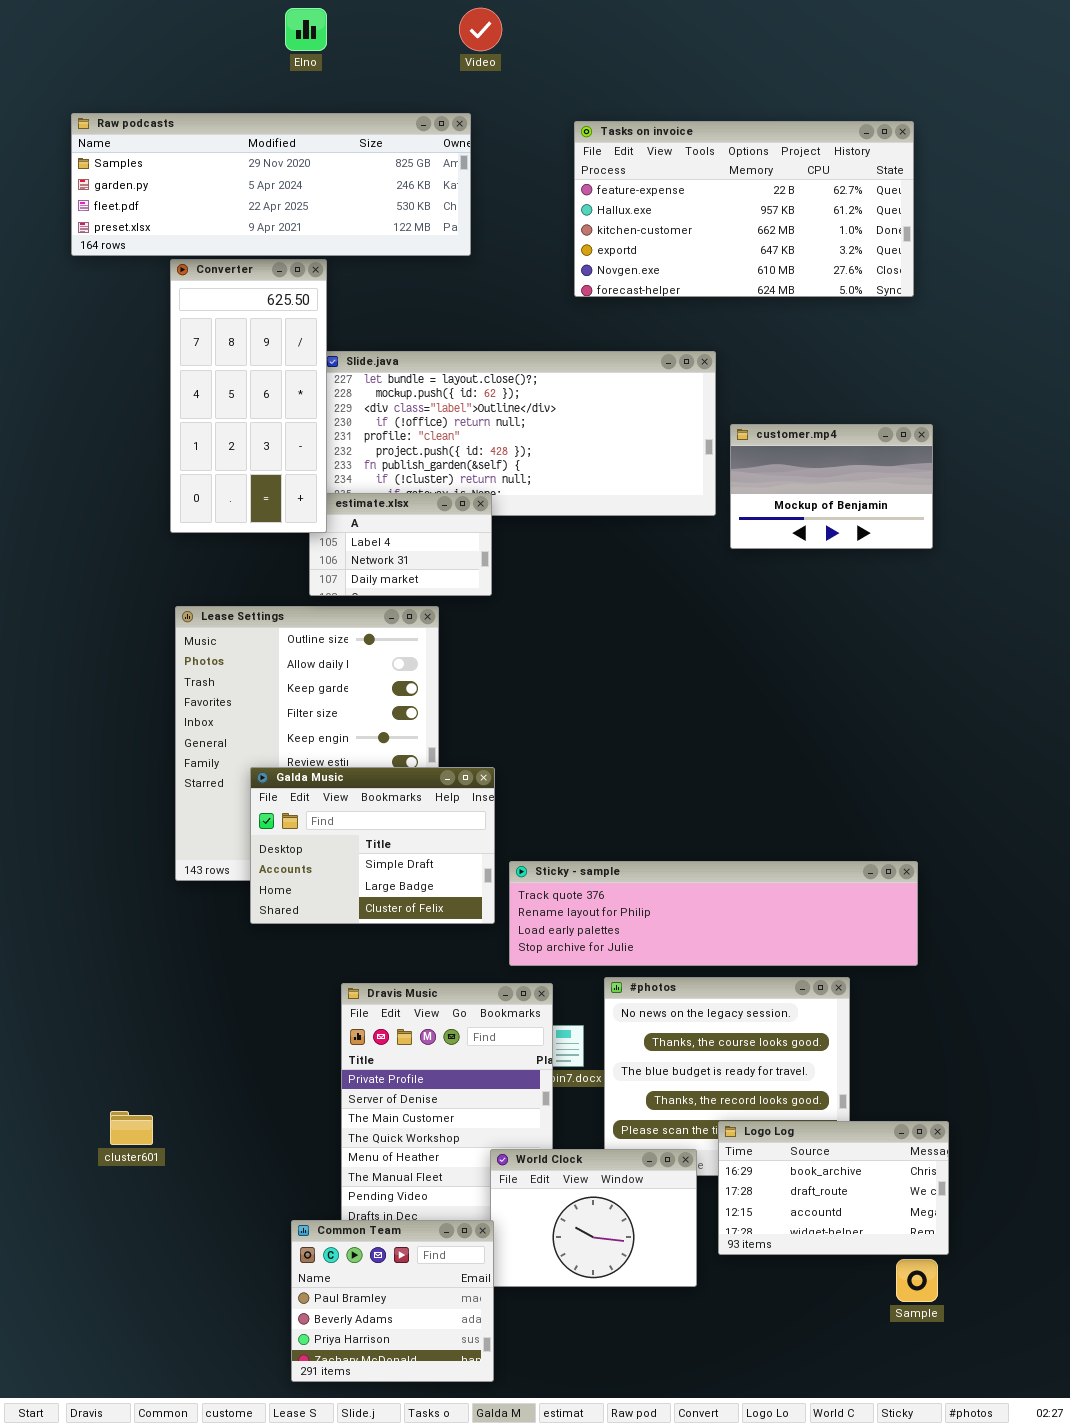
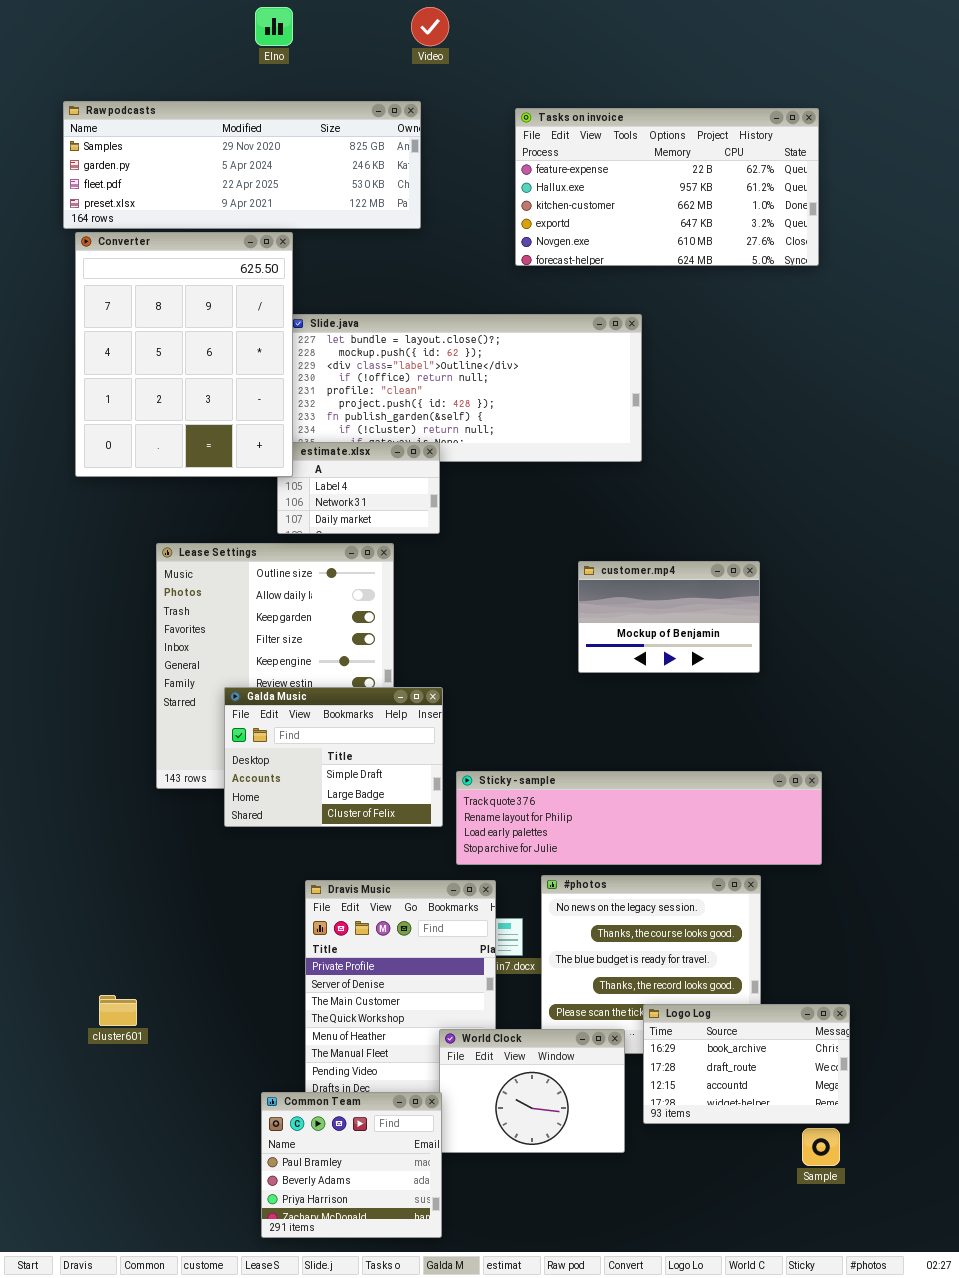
Converter: [170,259,327,533] -> [75,232,293,477], resized
customer.mp4: [730,424,933,549] -> [578,561,760,673], moved

